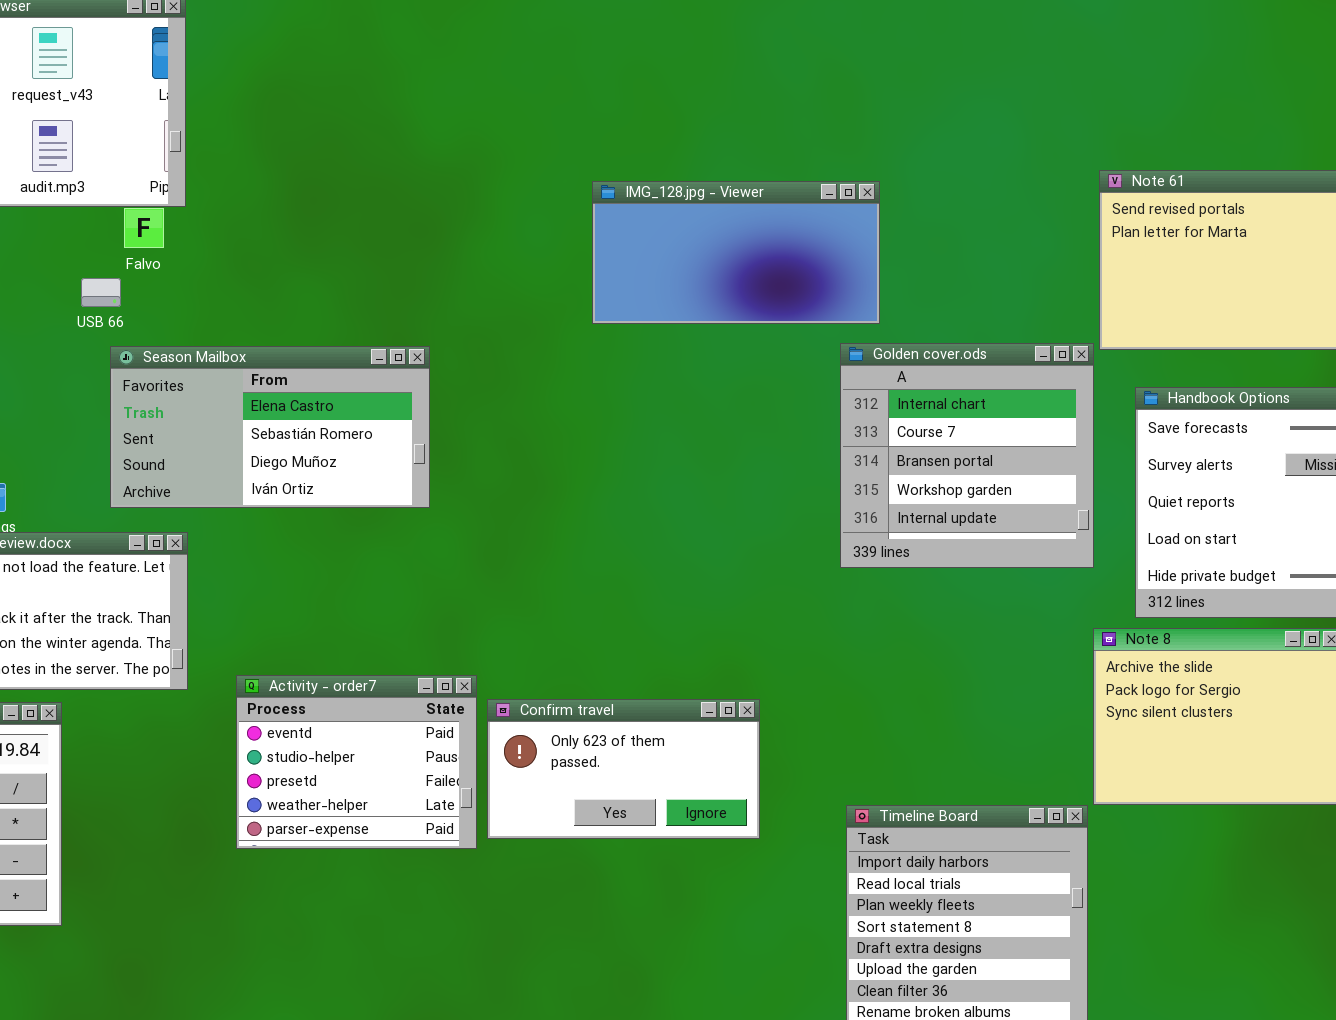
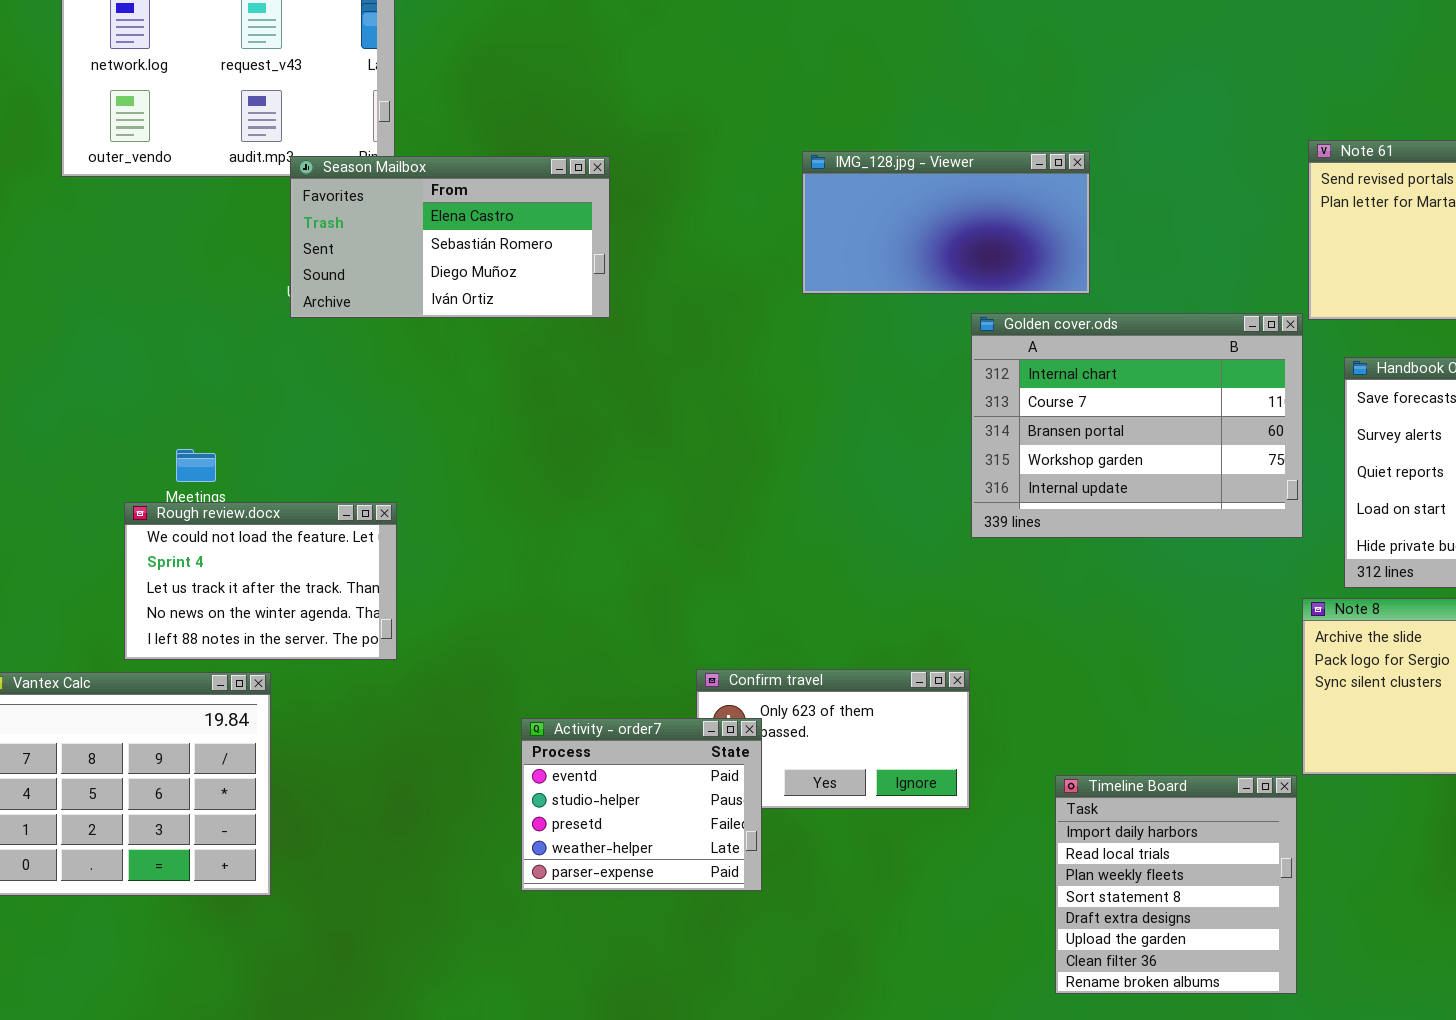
Golden cover.ods: [840,343,1094,568] -> [971,313,1303,538], resized
Season Mailbox: [110,346,430,508] -> [290,156,610,318], moved
Activity - order7: [236,675,477,849] -> [521,718,762,891], moved

